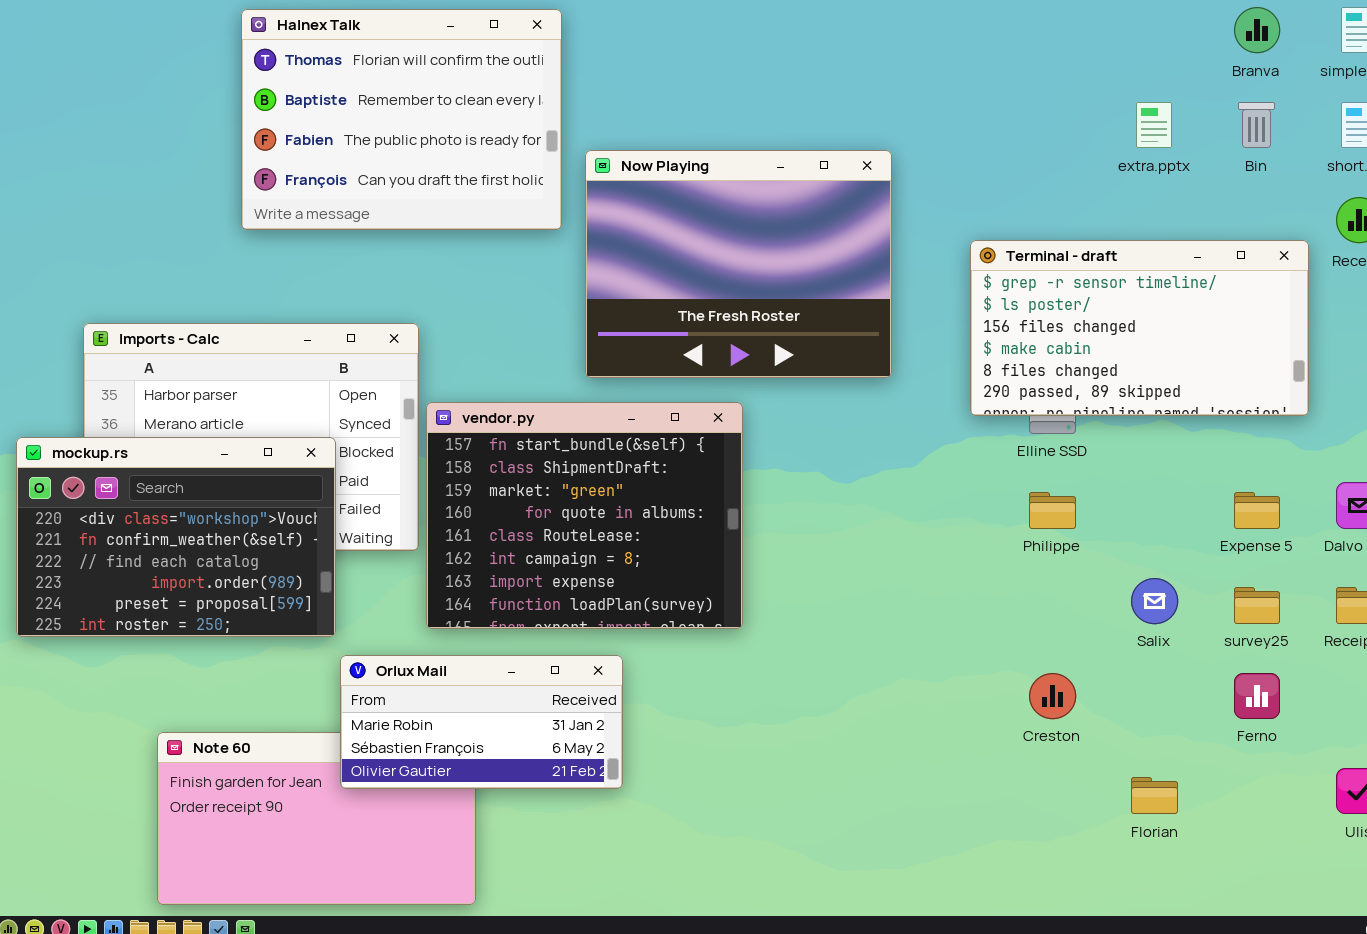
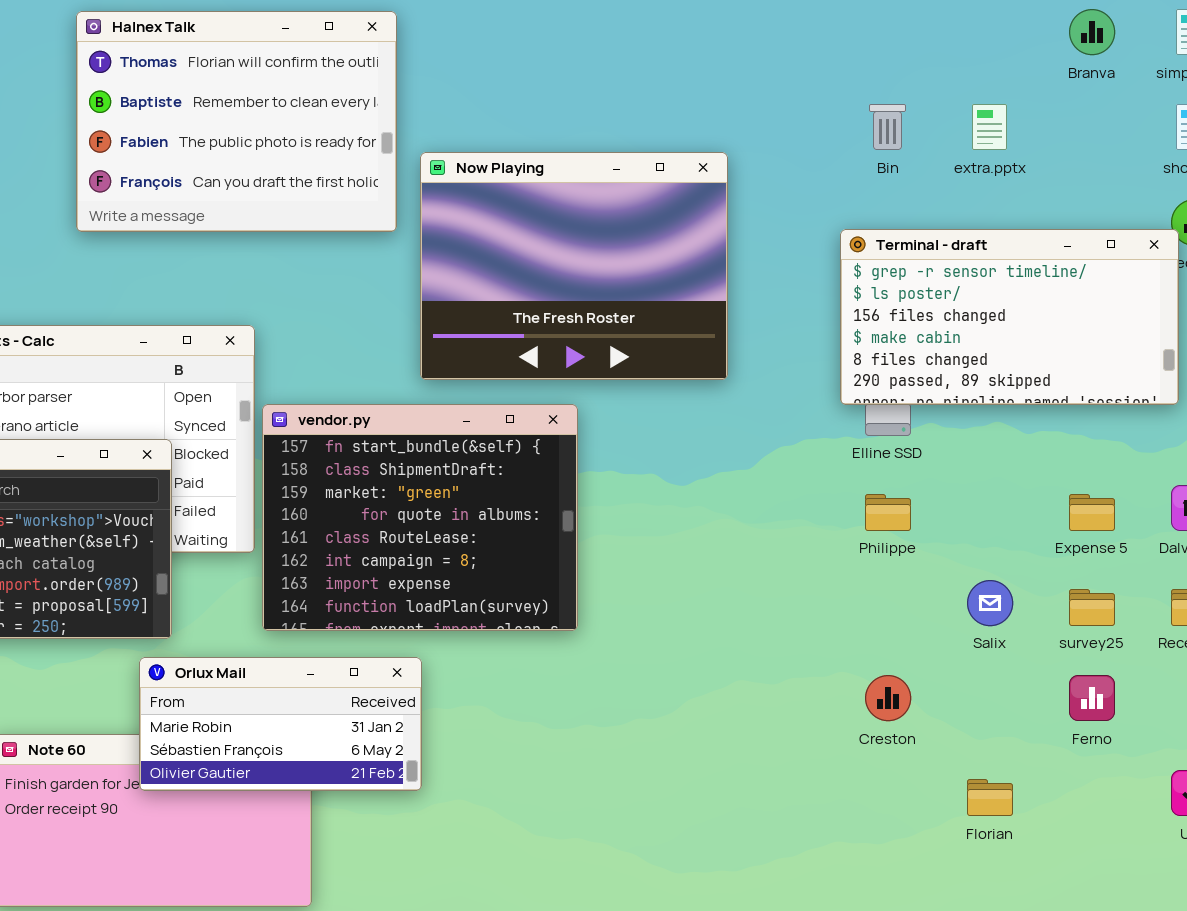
Bin: [1238,102,1275,148] -> [869,104,906,150], moved
Terminal - draft: [970,240,1309,416] -> [840,229,1179,405], moved
Orlux Mail: [340,655,623,789] -> [139,657,422,791], moved

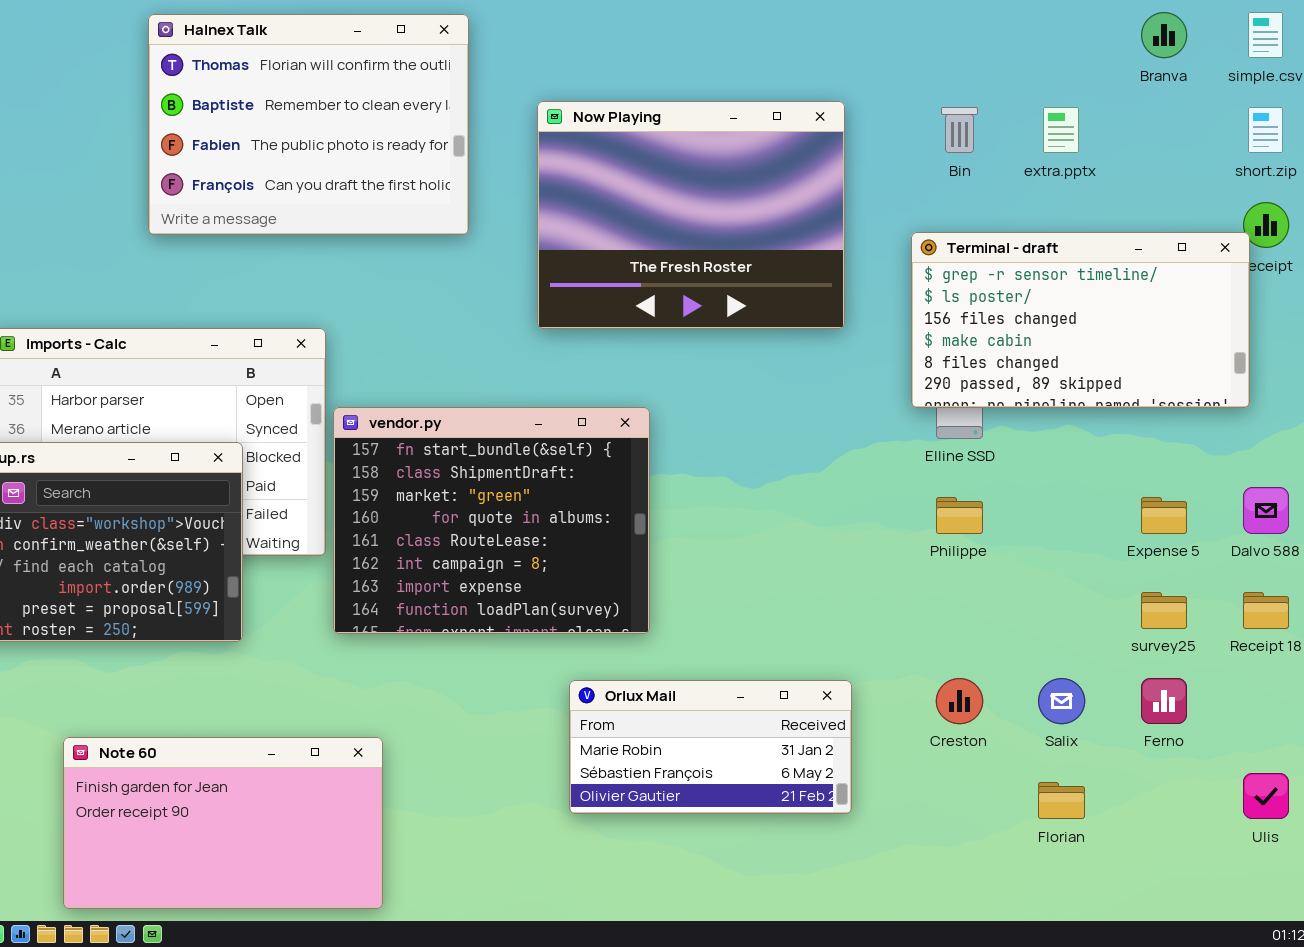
Now Playing: [420,152,728,380] -> [537,101,845,329], moved
Salix: [967,580,1013,626] -> [1038,678,1085,724], moved
Orlux Mail: [139,657,422,791] -> [569,680,852,814], moved

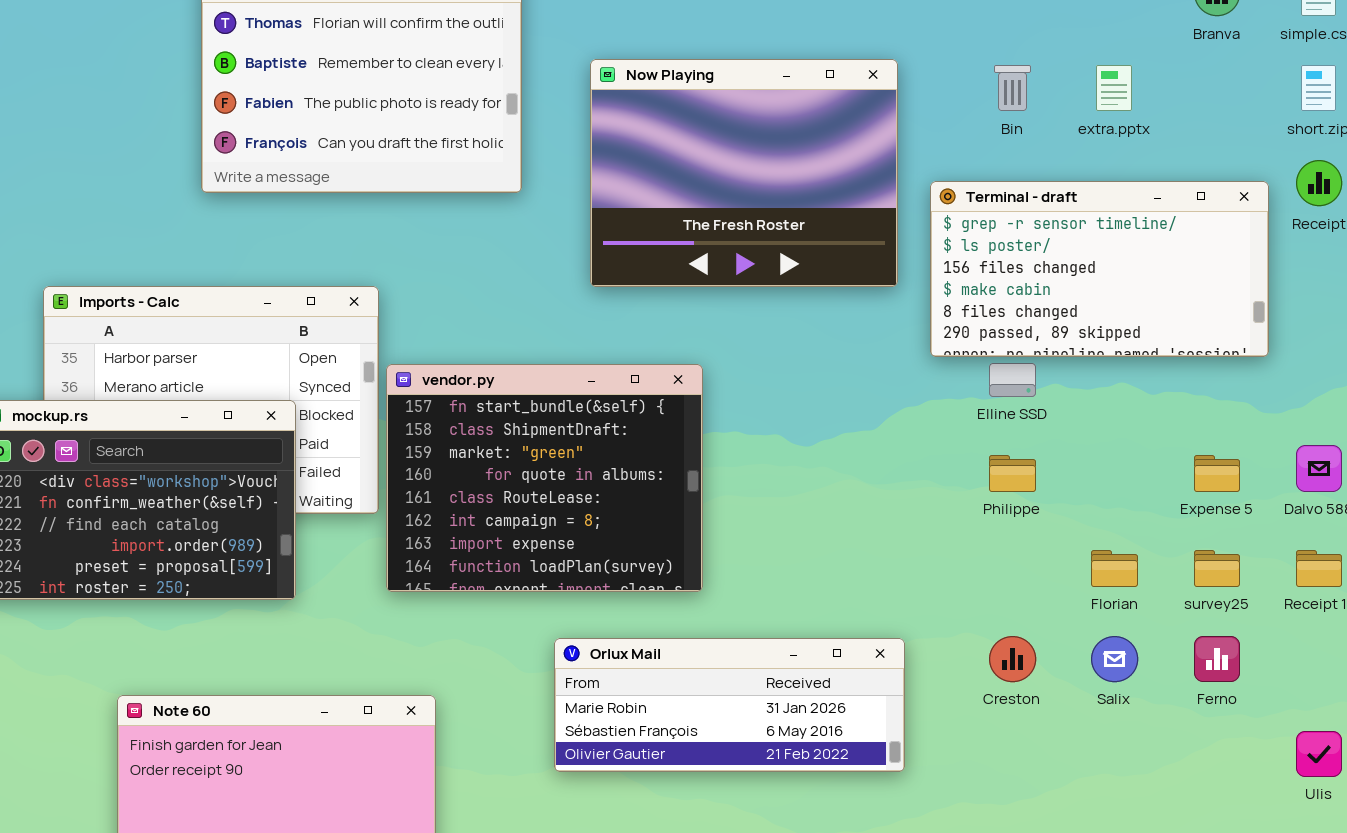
Terminal - draft: [911,232,1250,408] -> [930,181,1269,357], moved
Orlux Mail: [569,680,852,814] -> [554,638,905,772], resized
Florian: [1038,782,1085,819] -> [1091,550,1138,587], moved

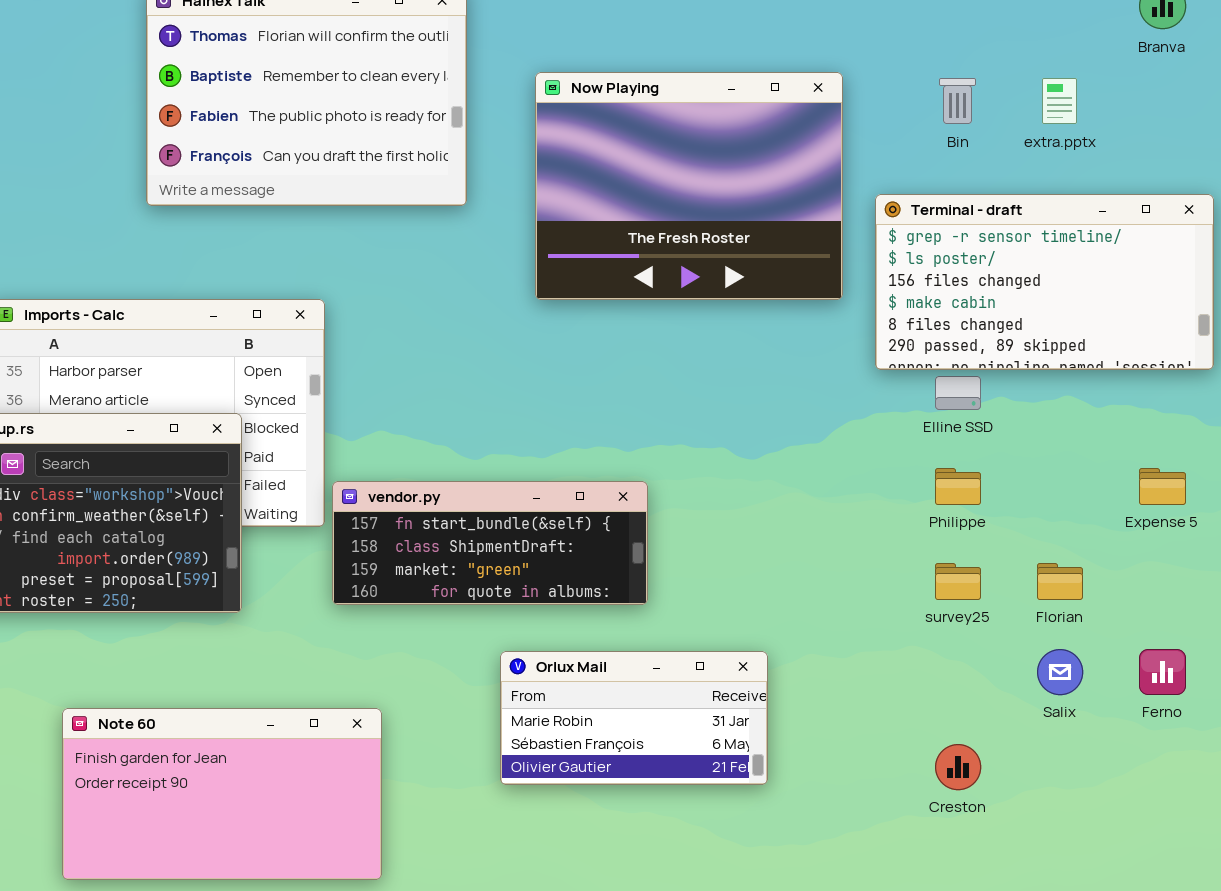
vendor.py: [386,364,703,592] -> [332,481,648,605], resized
survey25: [1194,550,1240,587] -> [935,563,981,600], moved
Creston: [989,636,1036,682] -> [935,744,981,790], moved
Orlux Mail: [554,638,905,772] -> [500,651,768,785], resized

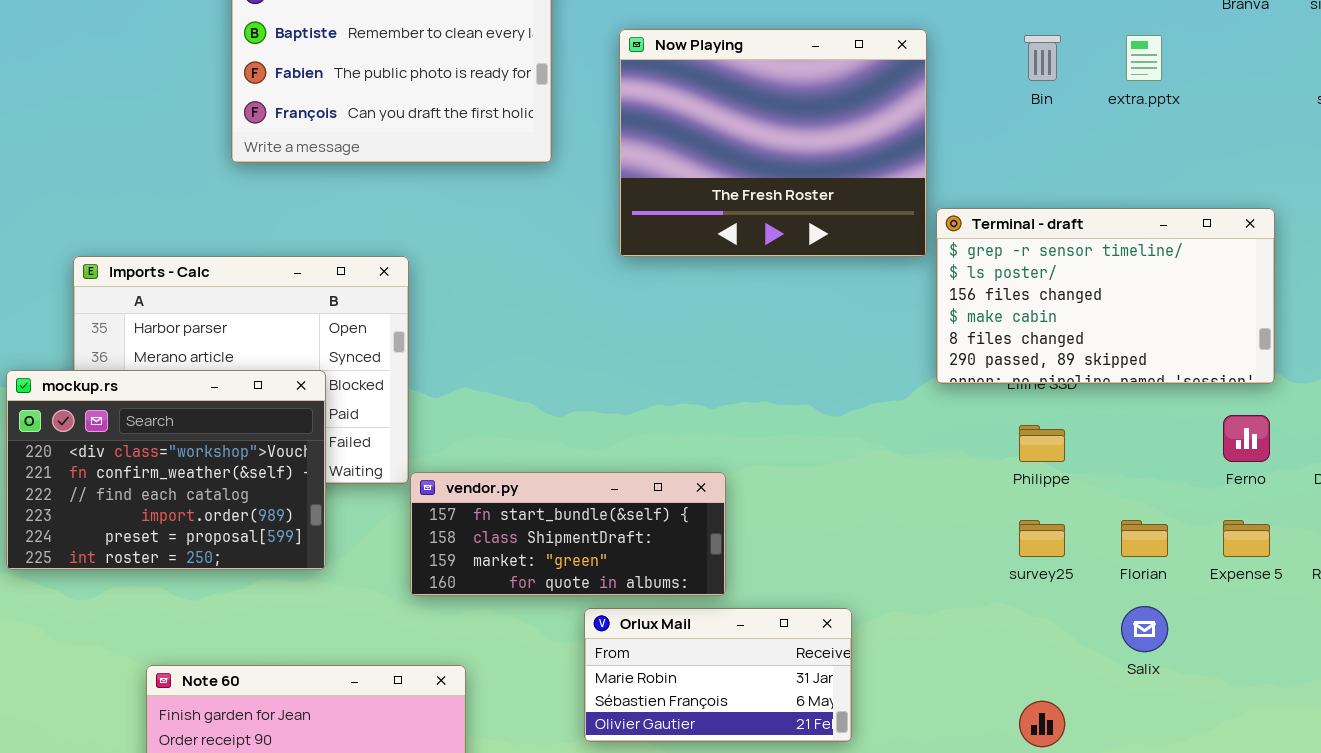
Terminal - draft: [875,194,1214,370] -> [936,208,1275,384], moved
Expense 5: [1139,468,1186,505] -> [1223,520,1270,557], moved
vendor.py: [332,481,648,605] -> [410,472,726,596], moved
Ferno: [1139,649,1186,695] -> [1223,415,1270,462], moved

